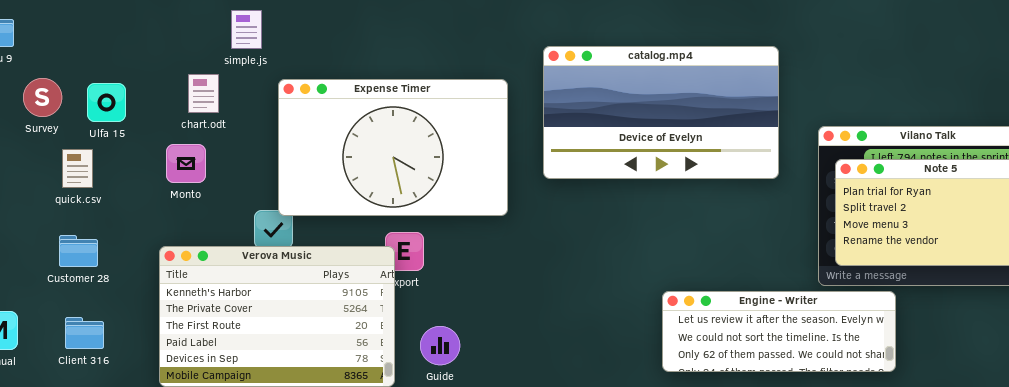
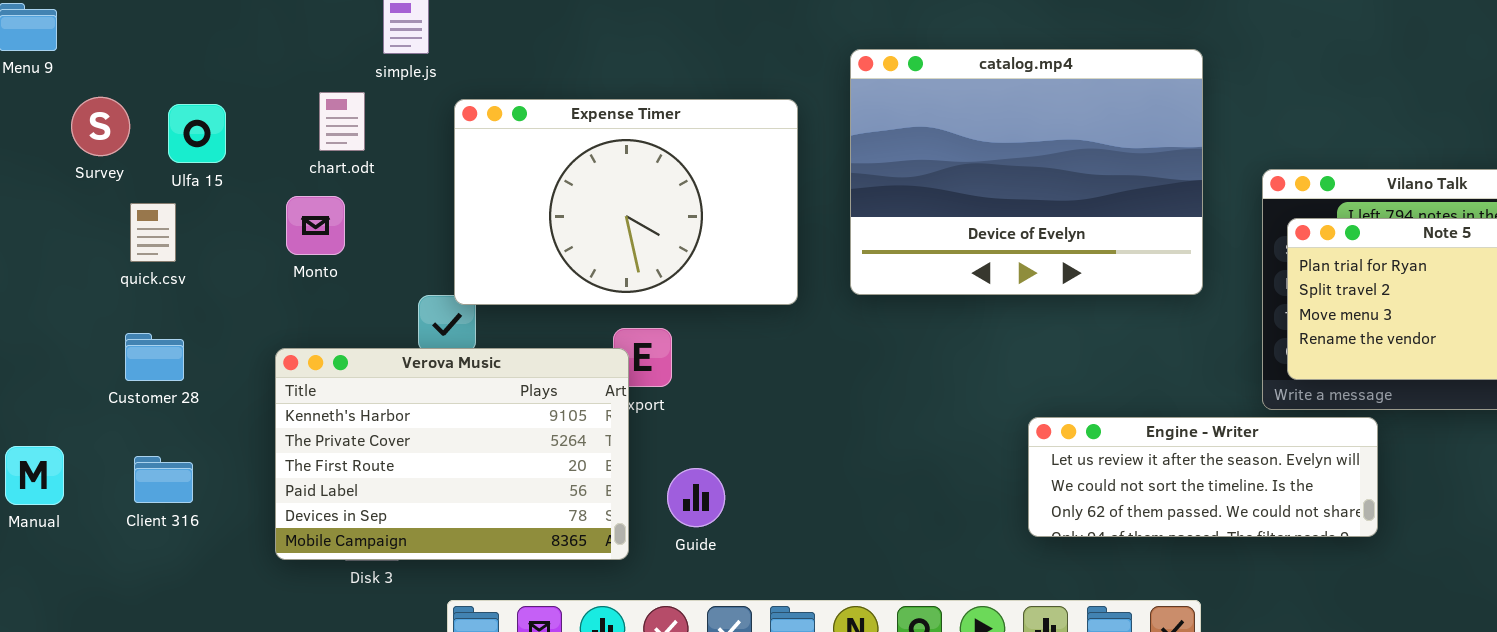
catalog.mp4: [543,46,779,179] -> [850,49,1203,295], resized

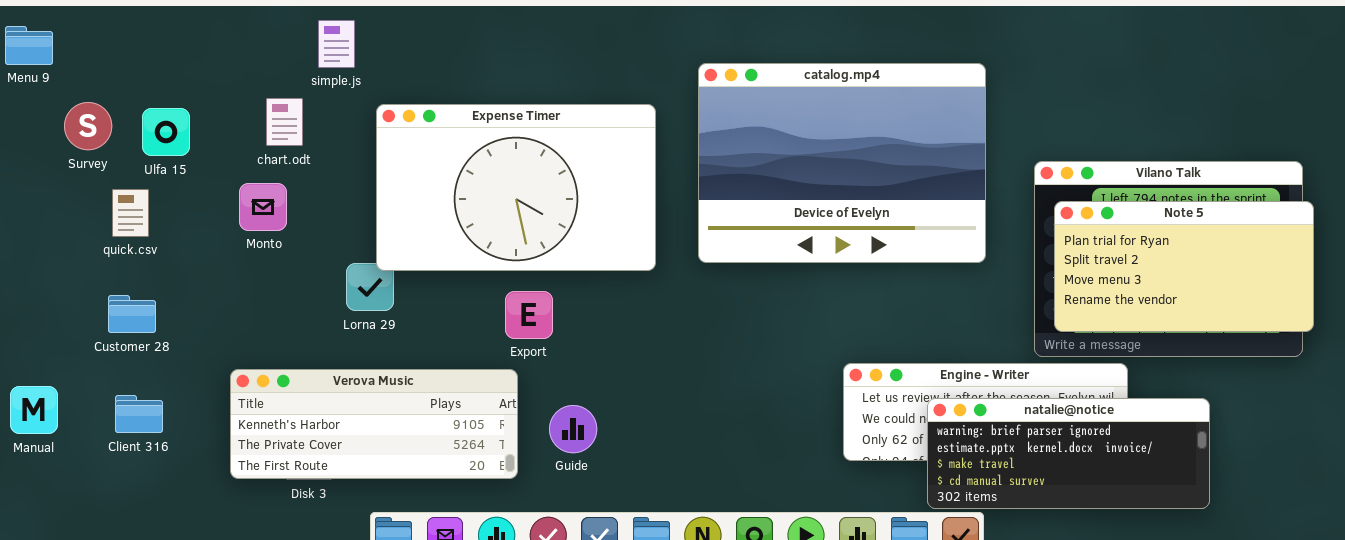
Verova Music: [275,348,629,560] -> [230,369,518,479], resized
natalie@notice: none -> [927,398,1210,509], opened

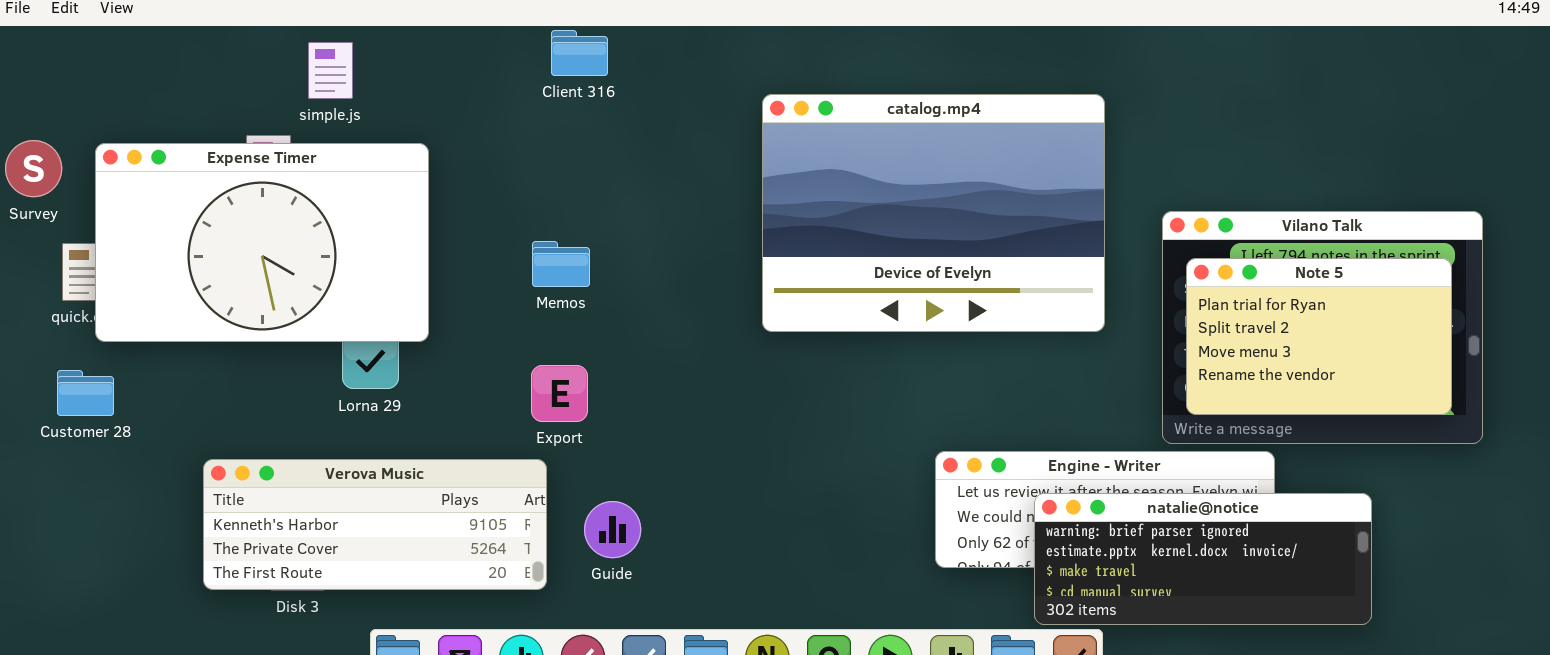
Expense Timer: [376,104,656,271] -> [95,143,429,342], moved
Note 5: [1054,201,1314,332] -> [1186,258,1452,415], resized
Client 316: [115,395,163,433] -> [551,30,608,76], moved

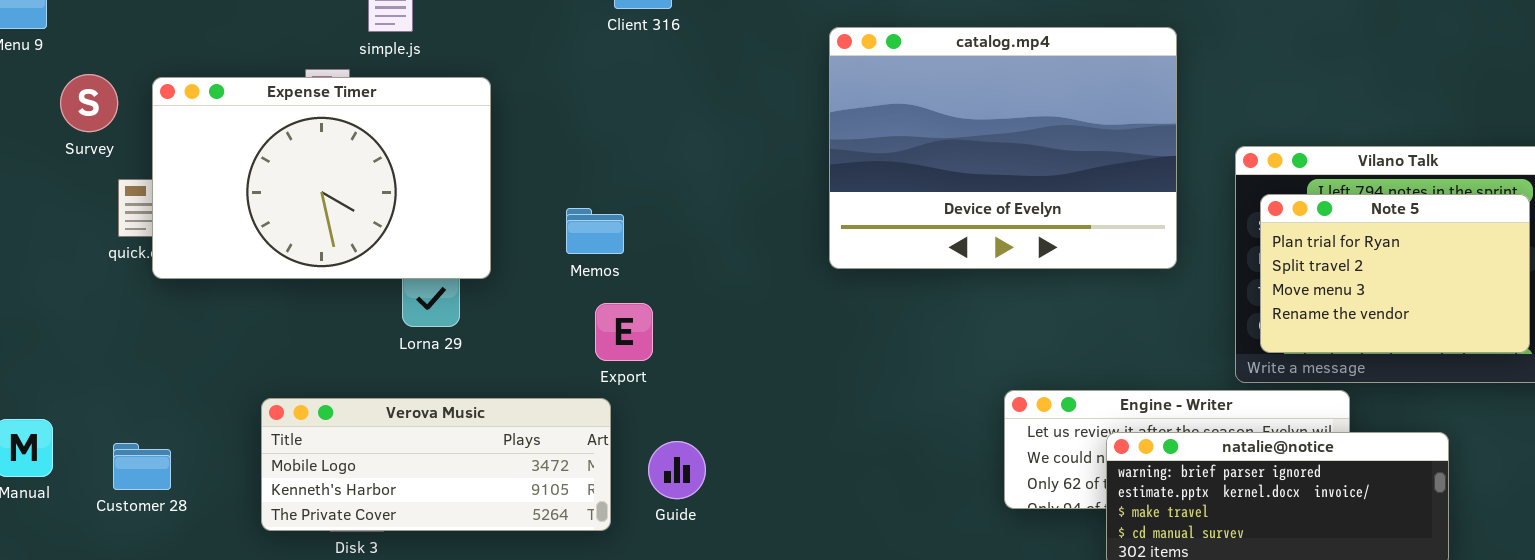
Memos: [532,241,590,287] -> [566,208,624,254], moved
Customer 28: [57,370,114,416] -> [113,443,171,490], moved
Verova Music: [203,459,547,590] -> [261,398,611,531], scrolled up 1 row

